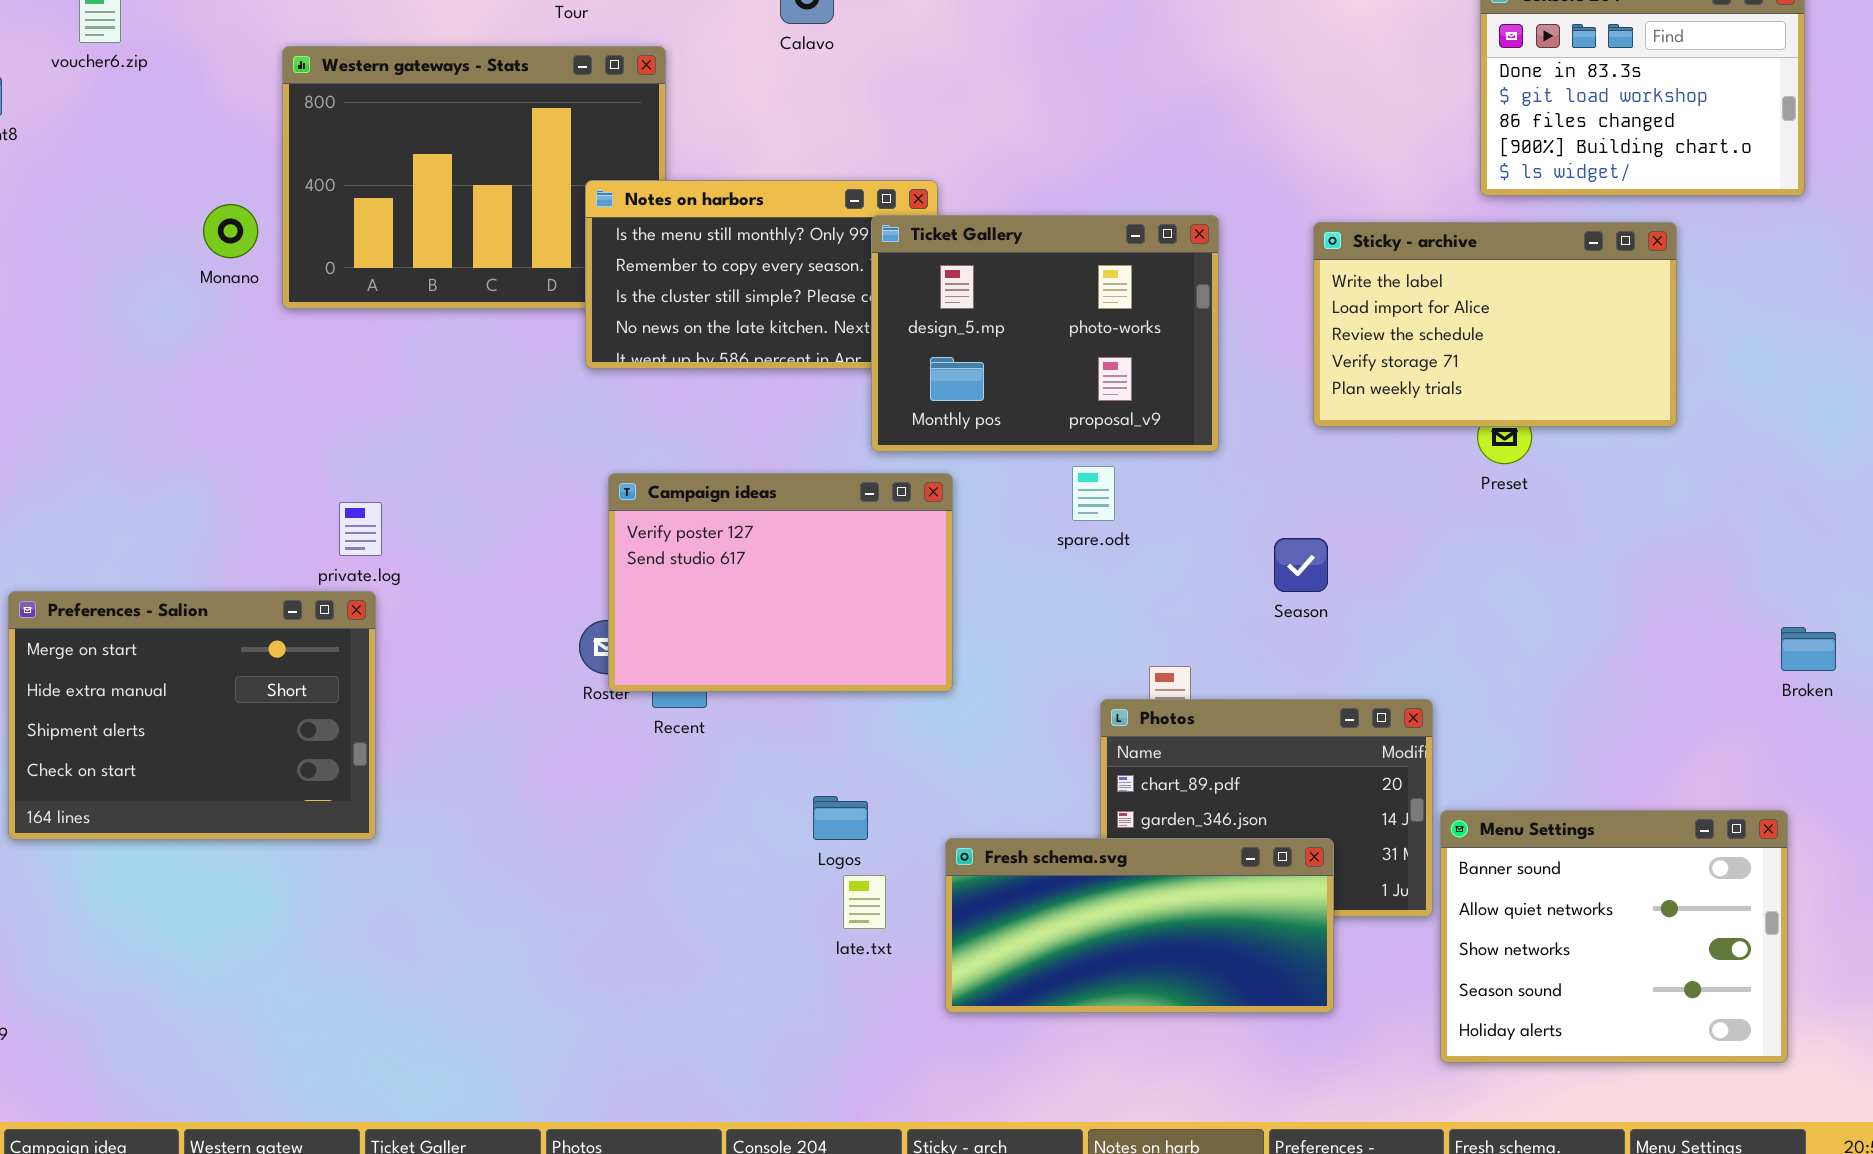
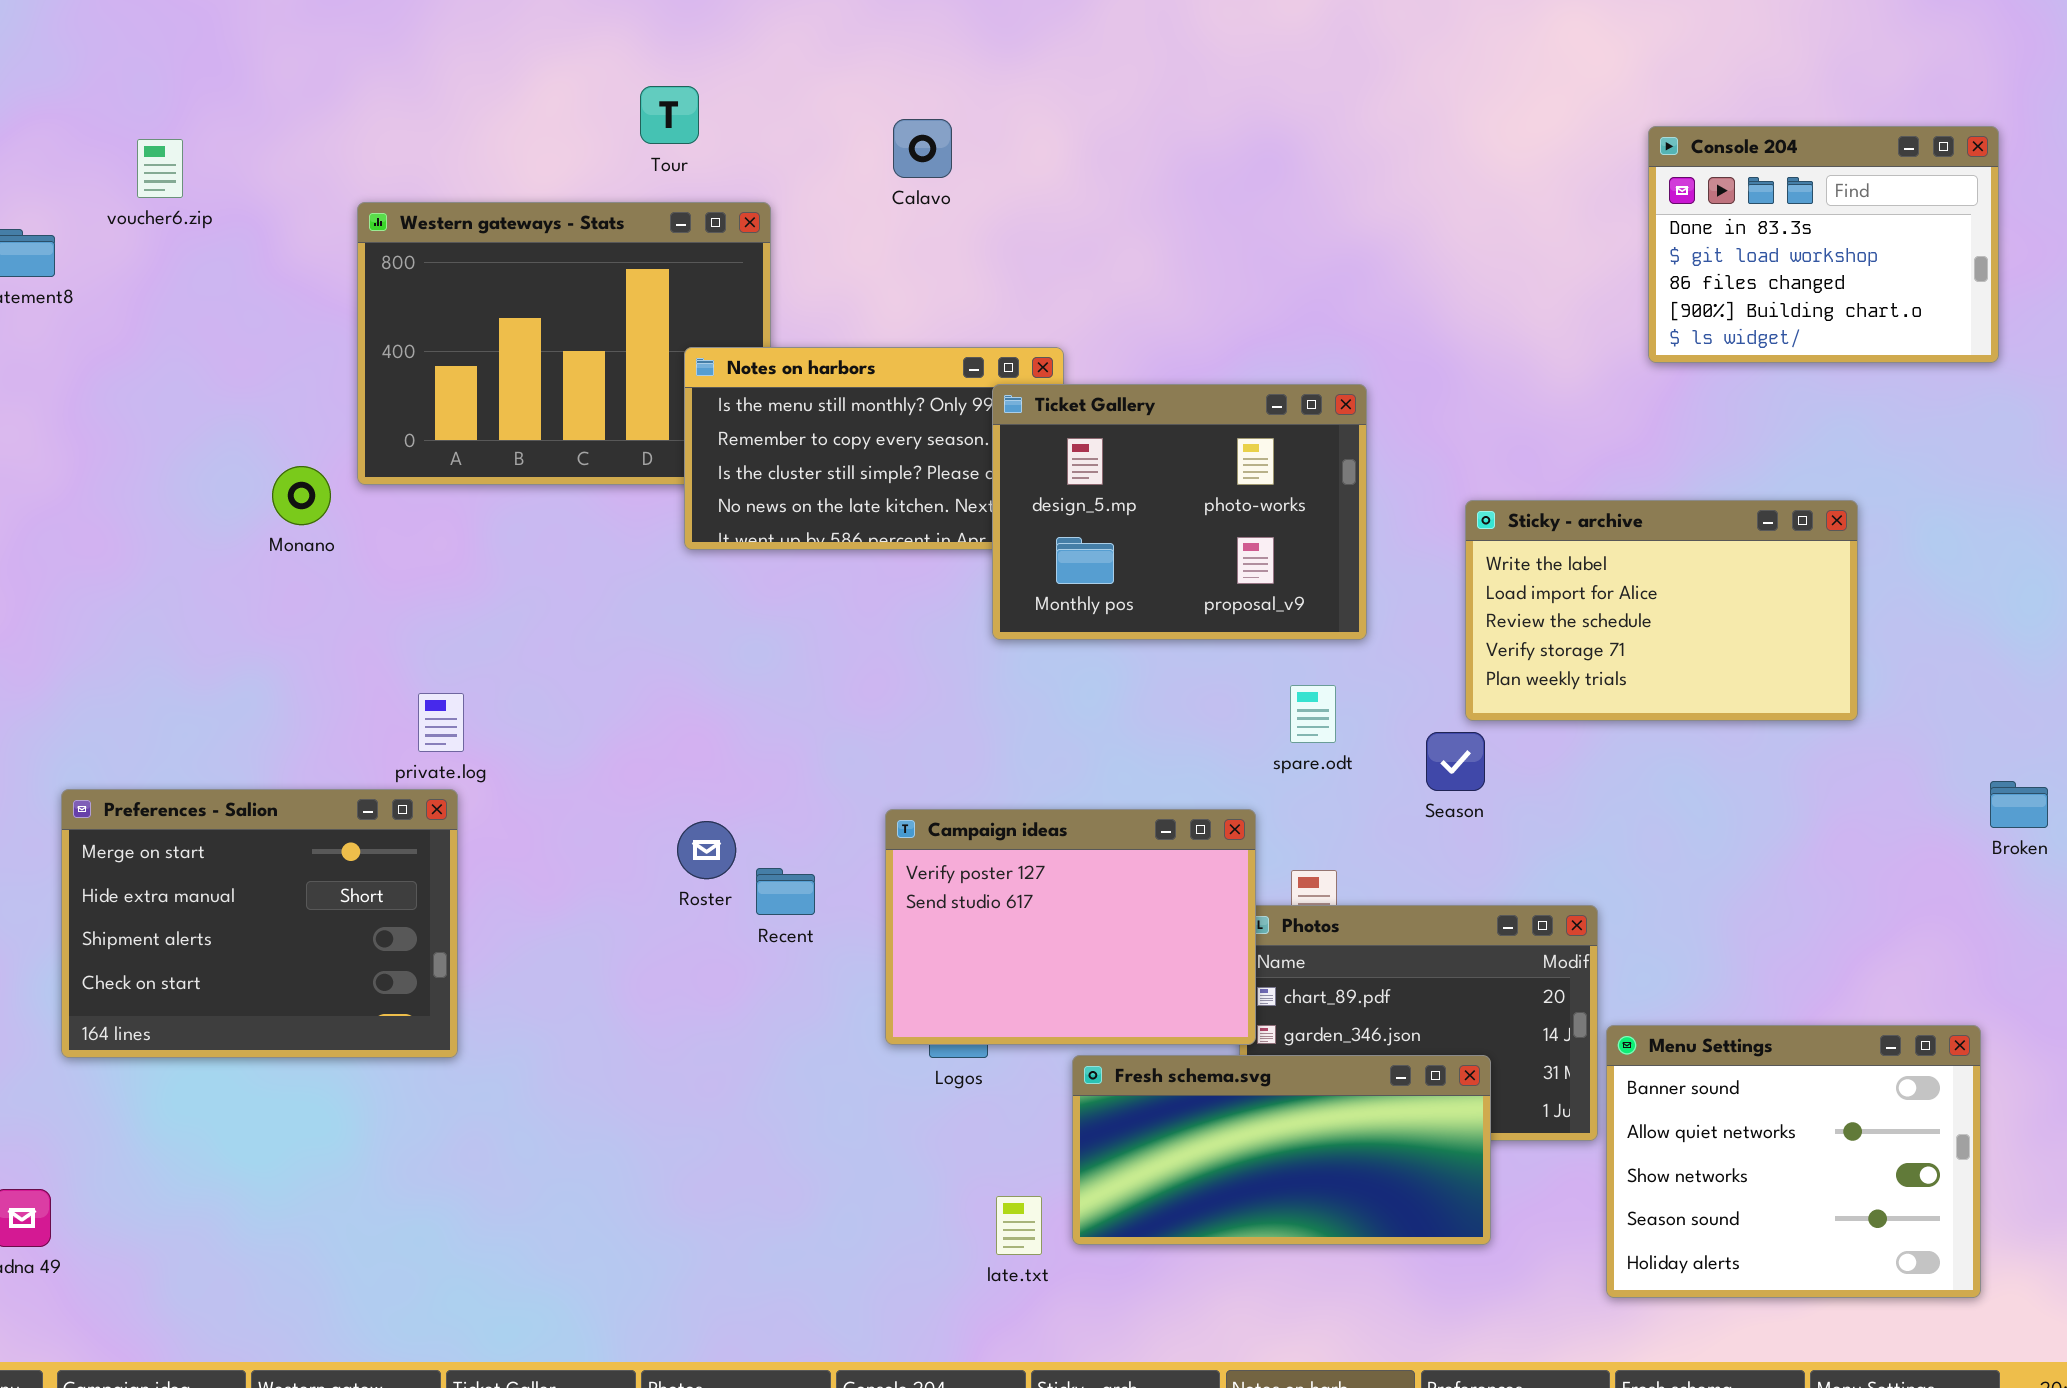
Monano: [203,204,258,258] -> [272,466,331,525], moved
Sticky - archive: [1313,222,1677,427] -> [1465,500,1858,721], moved
spare.odt: [1072,466,1115,521] -> [1290,685,1336,743], moved
Campaign ideas: [608,473,953,692] -> [885,809,1256,1045], moved
Broken: [1781,627,1836,671] -> [1990,781,2048,828], moved
late.txt: [843,875,886,929] -> [996,1196,1042,1255], moved

